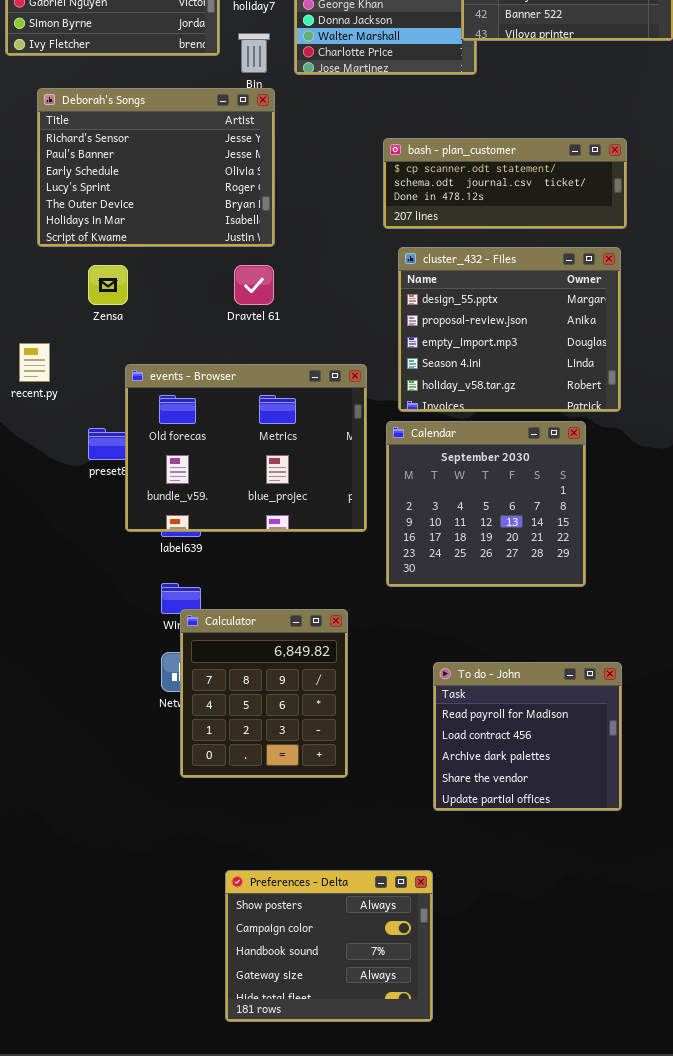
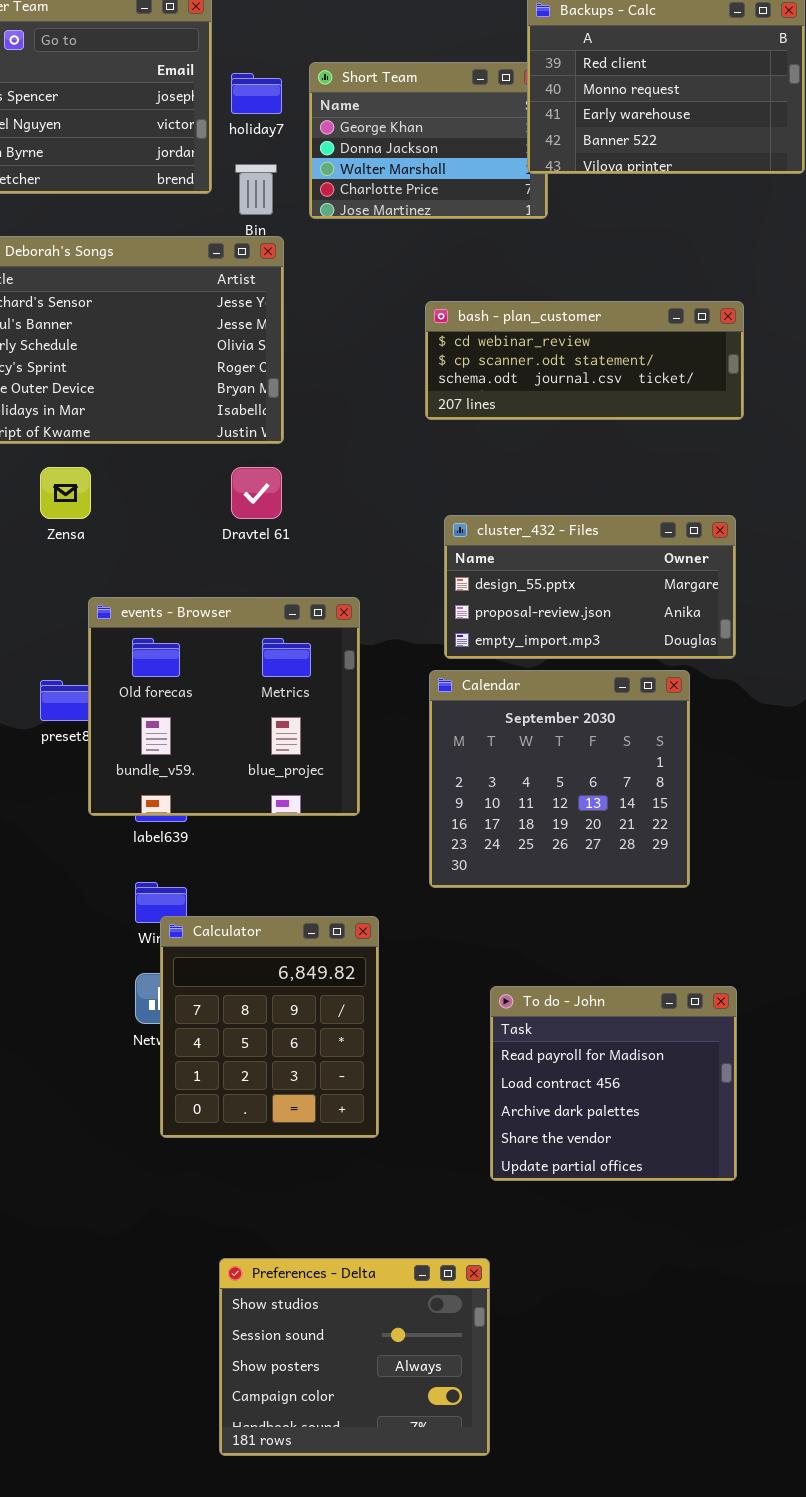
bash - plan_customer: [383,138,627,229] -> [425,301,744,420], scrolled up 1 row
cluster_432 - Files: [398,247,621,412] -> [444,515,736,659], resized
events - Browser: [125,364,367,532] -> [88,597,360,816], resized
Preferences - Delta: [225,870,433,1022] -> [219,1258,490,1456], scrolled up 2 rows

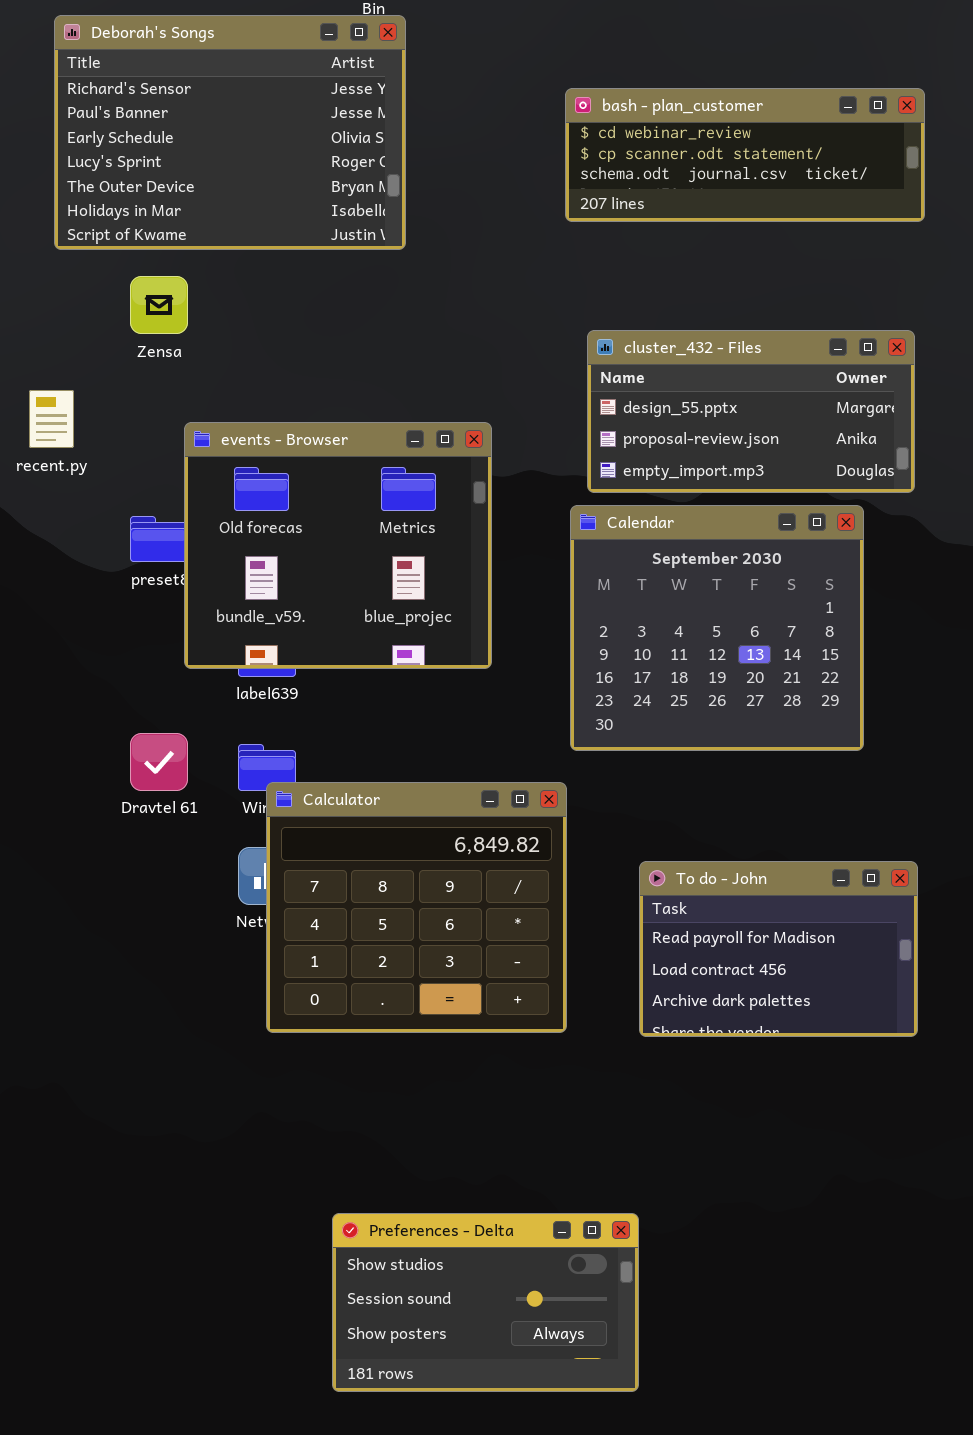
Dravtel 61: [231,467,282,519] -> [130,733,188,791], moved
Calculator: [160,916,379,1138] -> [266,782,567,1033], resized
To do - John: [490,986,737,1181] -> [639,861,918,1037], resized
Preferences - Delta: [219,1258,490,1456] -> [332,1213,639,1392], resized

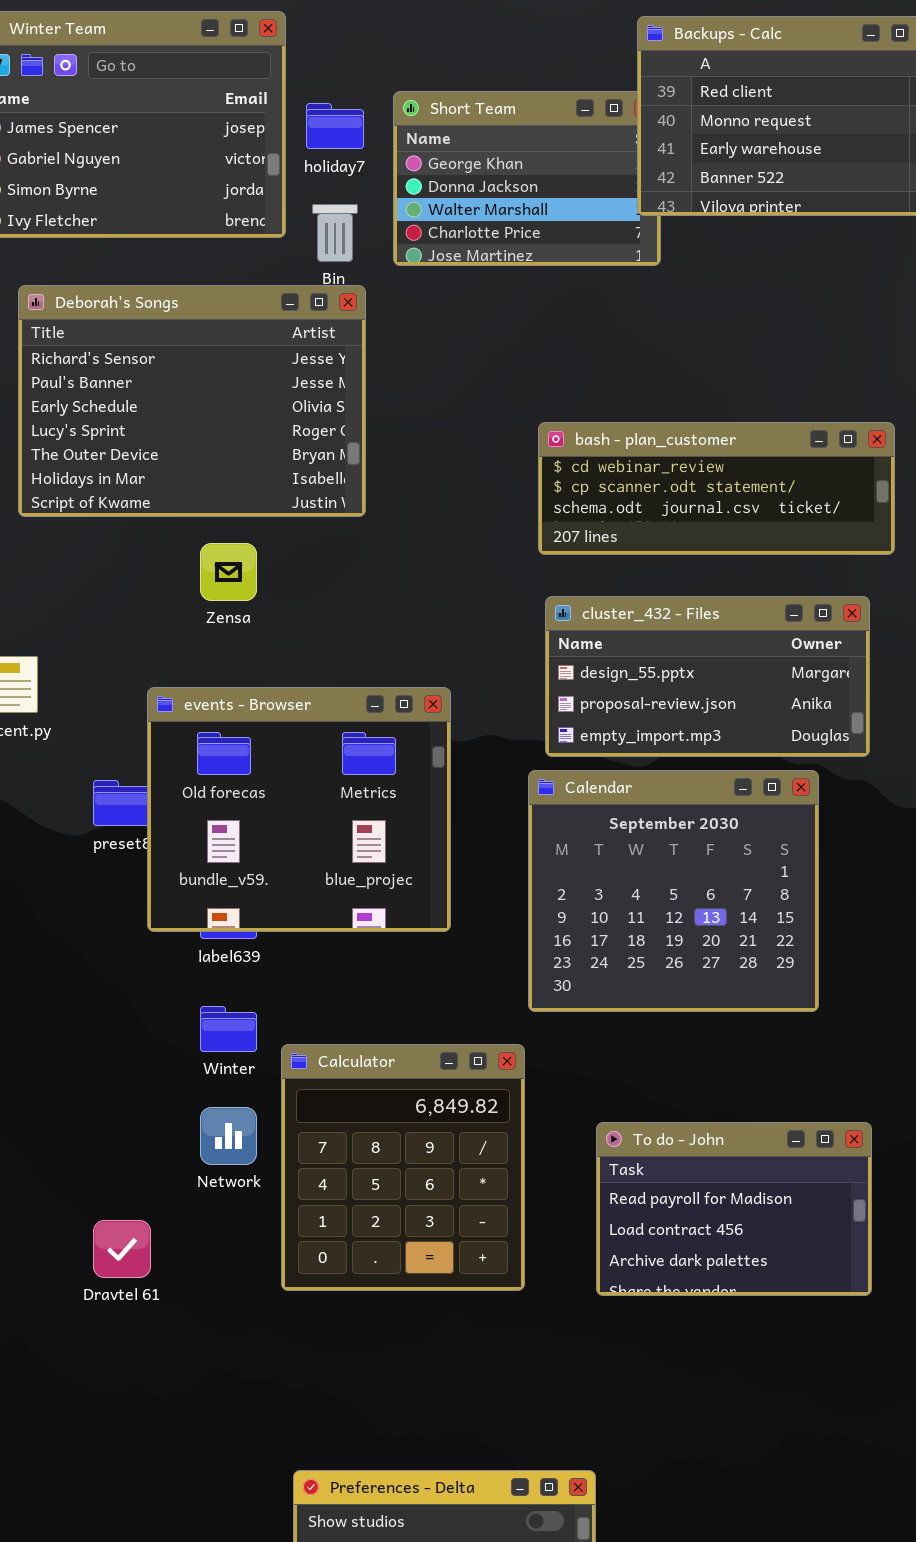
bash - plan_customer: [565,88,925,222] -> [538,422,895,555], moved
Zensa: [130,276,188,334] -> [200,543,257,601], moved
Dravtel 61: [130,733,188,791] -> [93,1220,151,1278], moved
Calculator: [266,782,567,1033] -> [281,1044,525,1291], resized

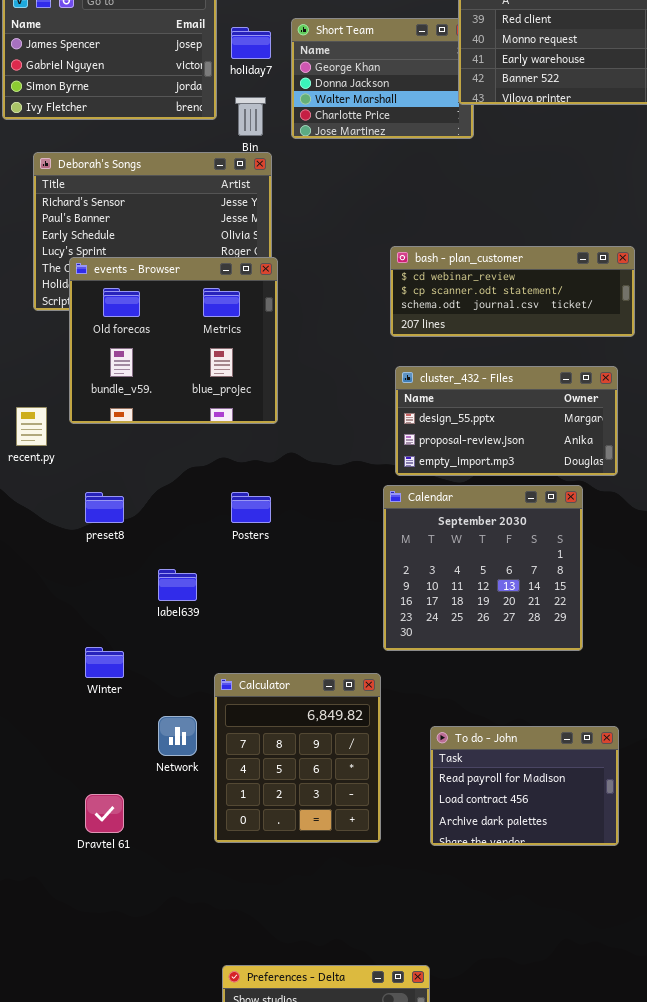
events - Browser: [147,687,451,932] -> [69,257,278,424], moved
Winter: [200,1006,257,1052] -> [85,647,124,678], moved

